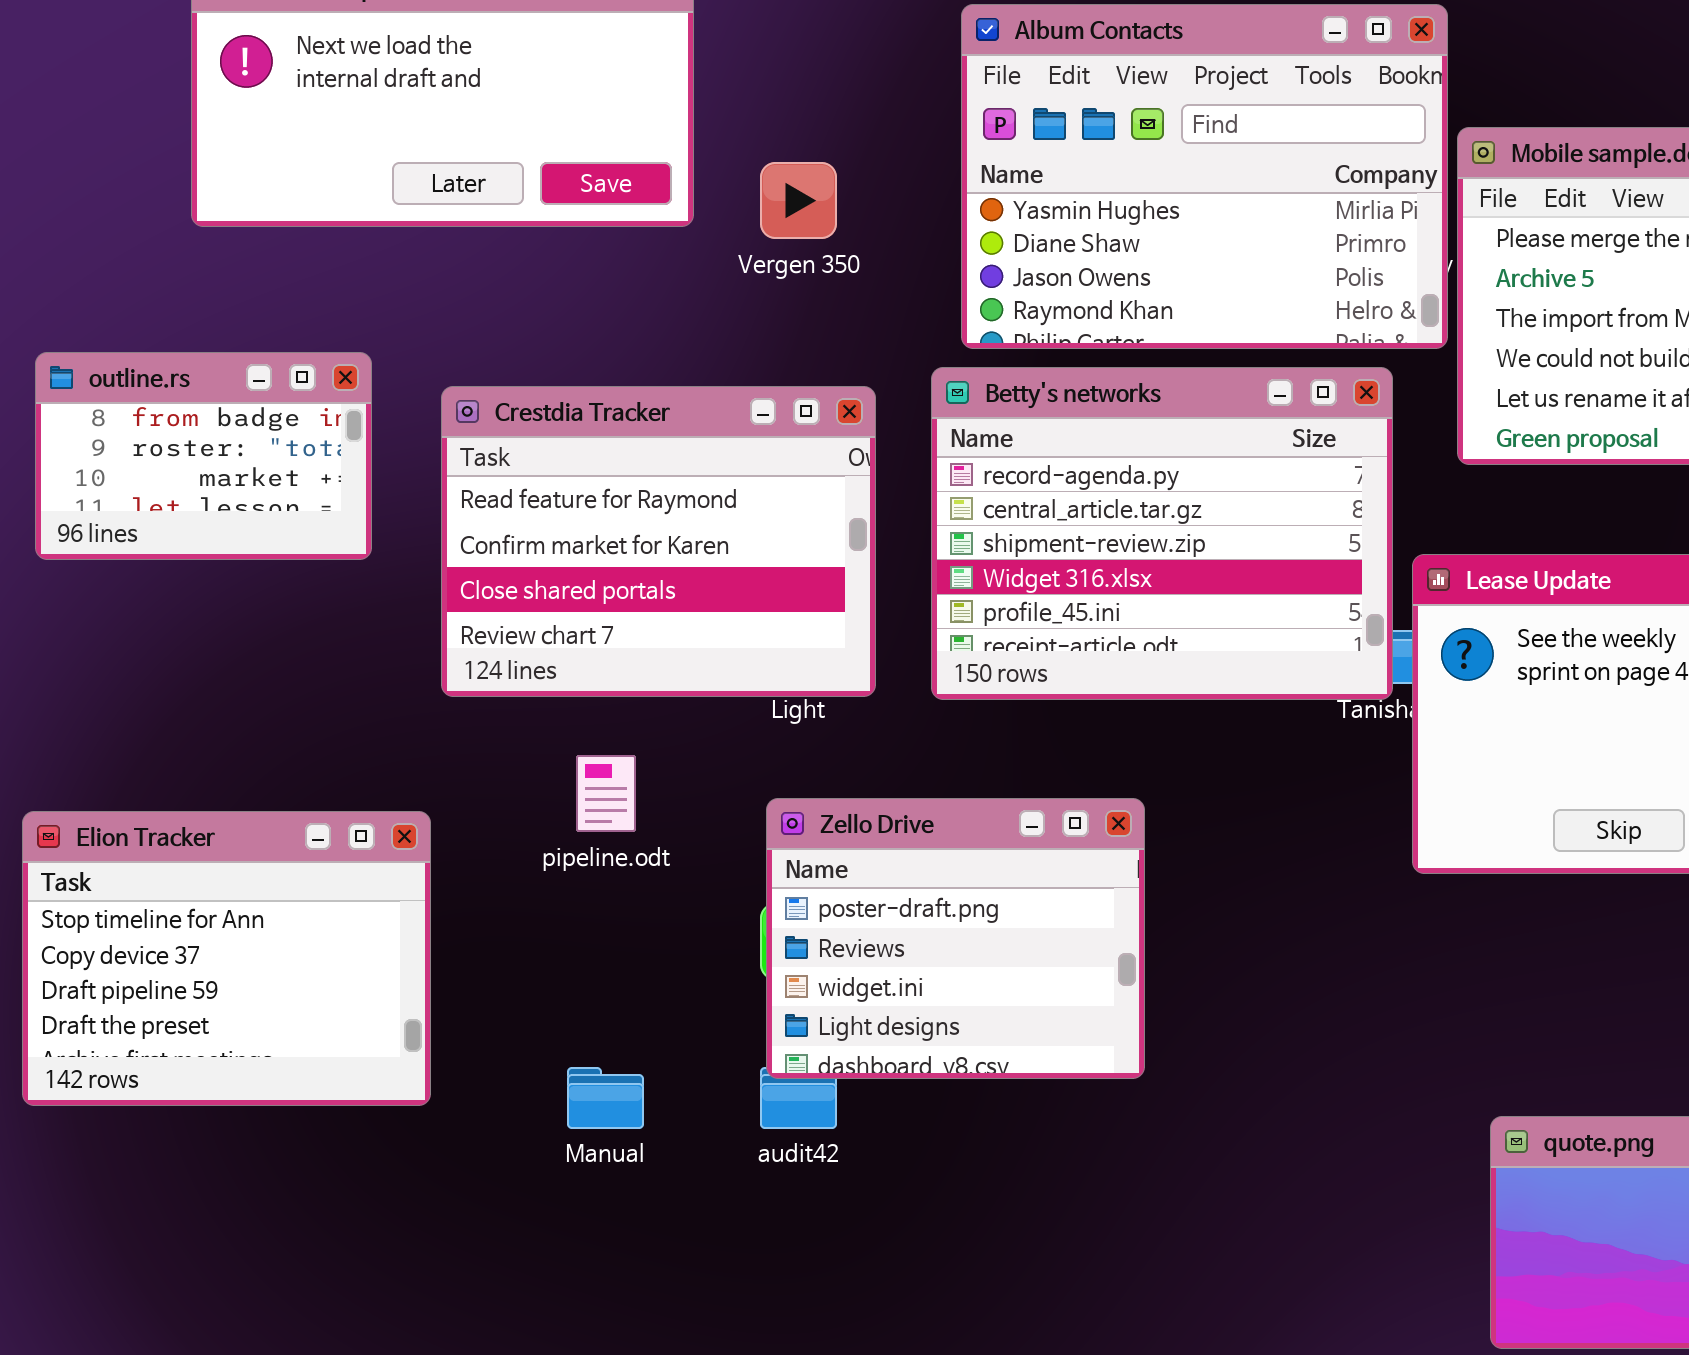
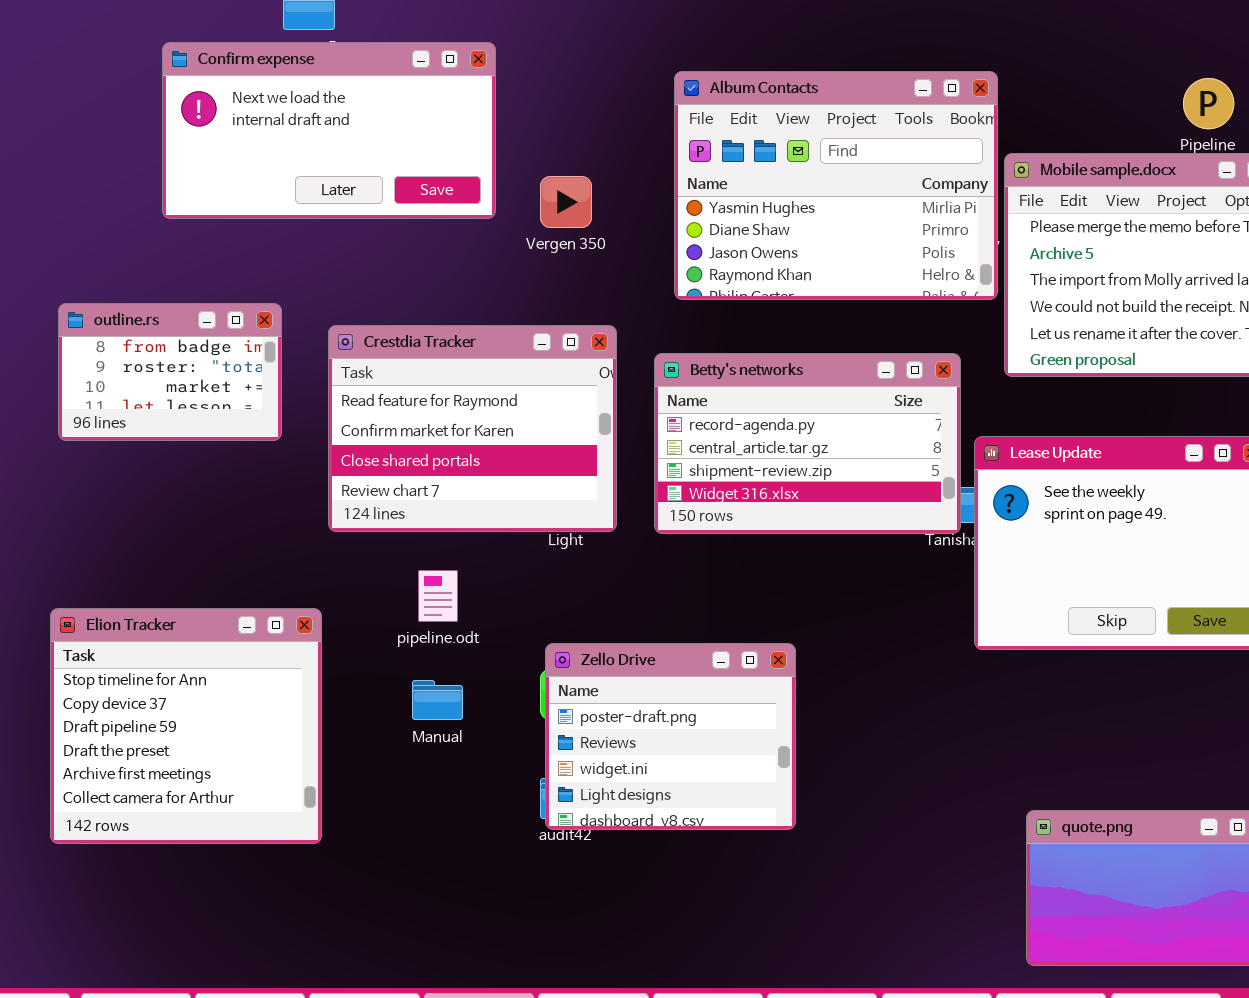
Betty's networks: [931,367,1393,700] -> [654,353,961,534], resized
Zello Drive: [766,798,1145,1079] -> [545,643,796,830], moved
Elion Tracker: [22,811,431,1106] -> [50,608,322,844], resized
Manual: [567,1067,644,1129] -> [412,680,463,720], moved

